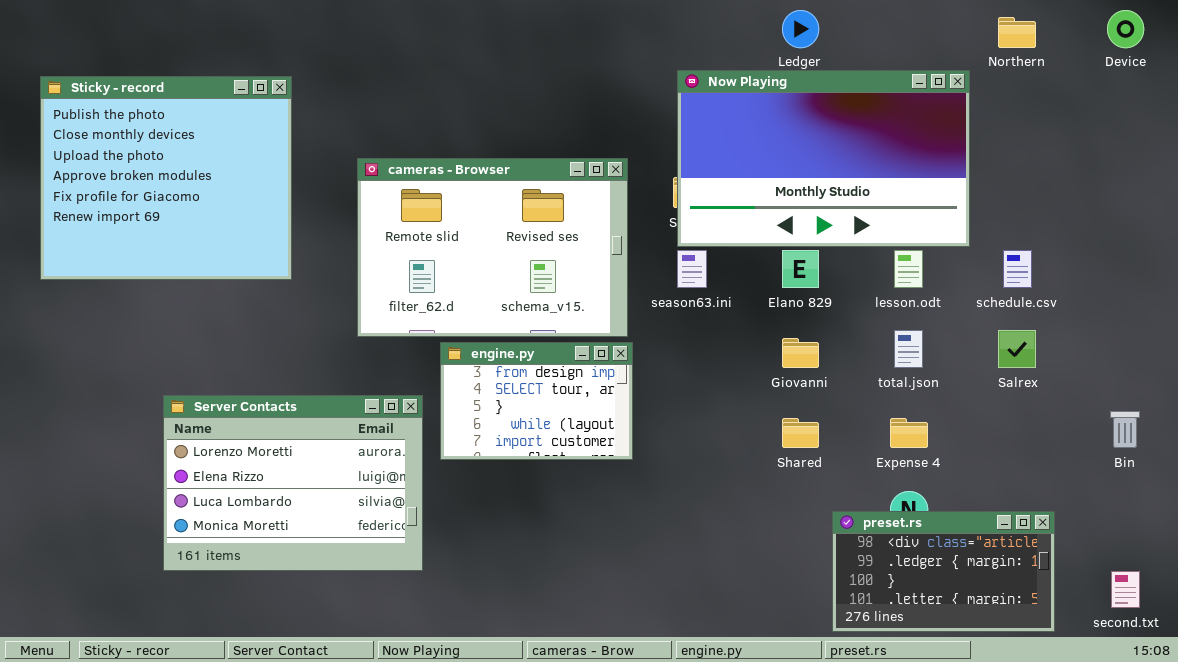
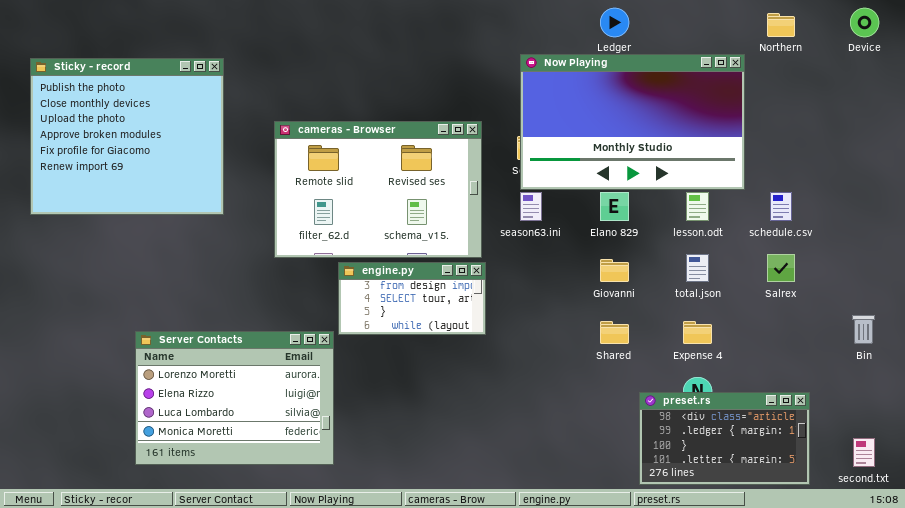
engine.py: [440,342,633,460] -> [338,262,486,335], resized
Server Contacts: [163,395,423,571] -> [135,331,334,465], moved

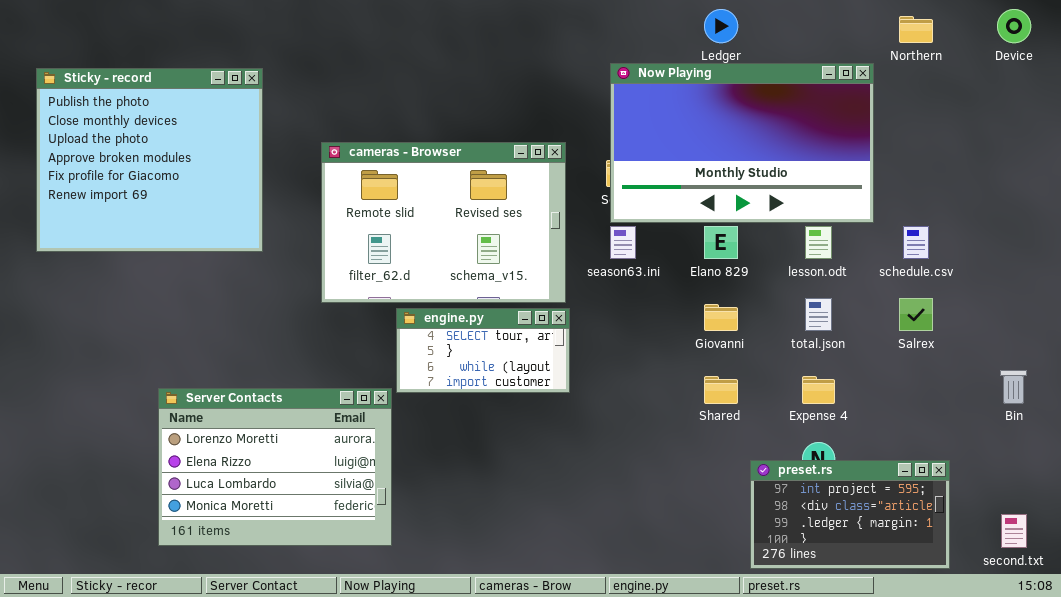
engine.py: [338,262,486,335] -> [396,308,570,393], scrolled down 1 row
preset.rs: [639,392,810,485] -> [750,460,950,569], scrolled up 1 row

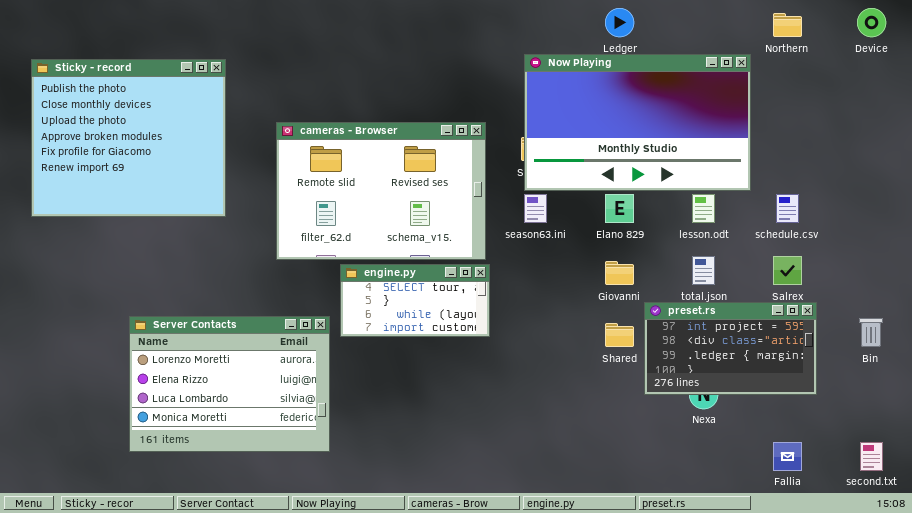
Server Contacts: [158,388,392,546] -> [129,316,330,452], moved
preset.rs: [750,460,950,569] -> [644,302,817,395], moved

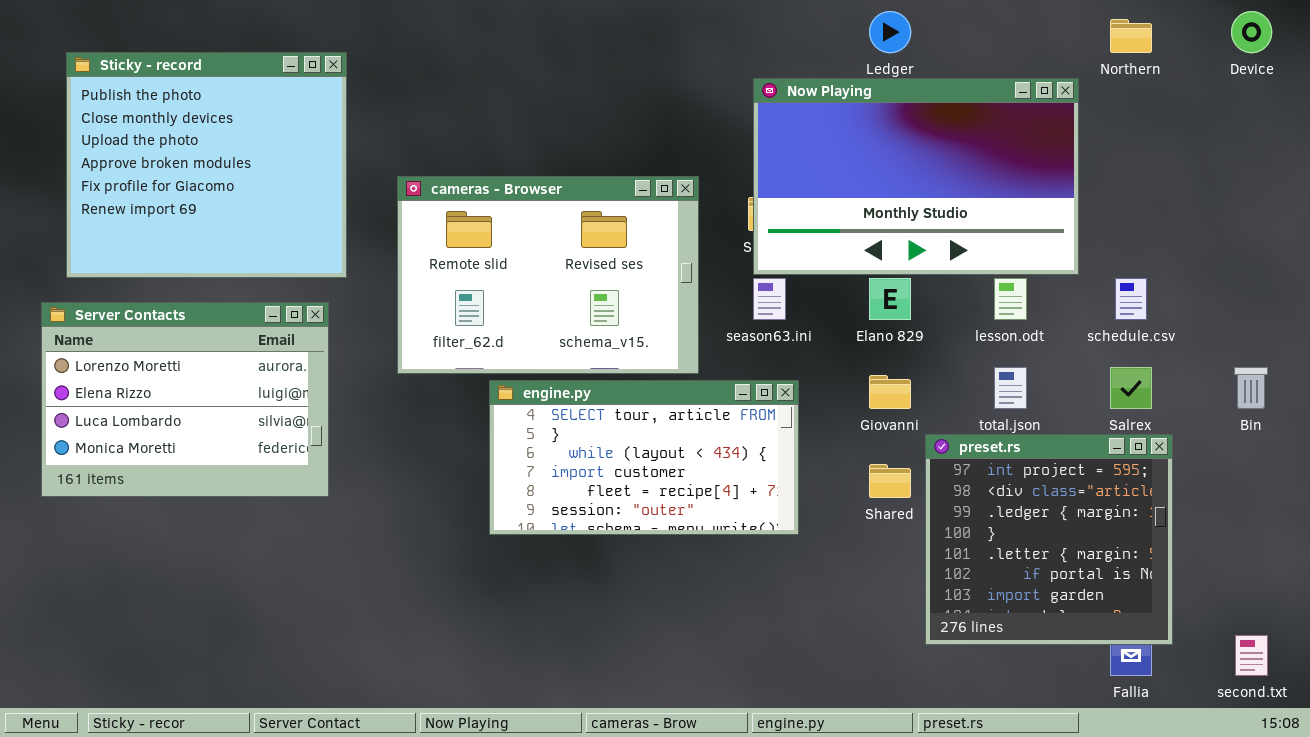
Sticky - record: [31,59,226,217] -> [66,52,347,278], moved
engine.py: [340,264,490,337] -> [489,380,799,535], resized
preset.rs: [644,302,817,395] -> [925,434,1173,645], resized
Server Contacts: [129,316,330,452] -> [41,302,329,497], moved
Bin: [859,318,883,347] -> [1234,367,1268,409], moved

